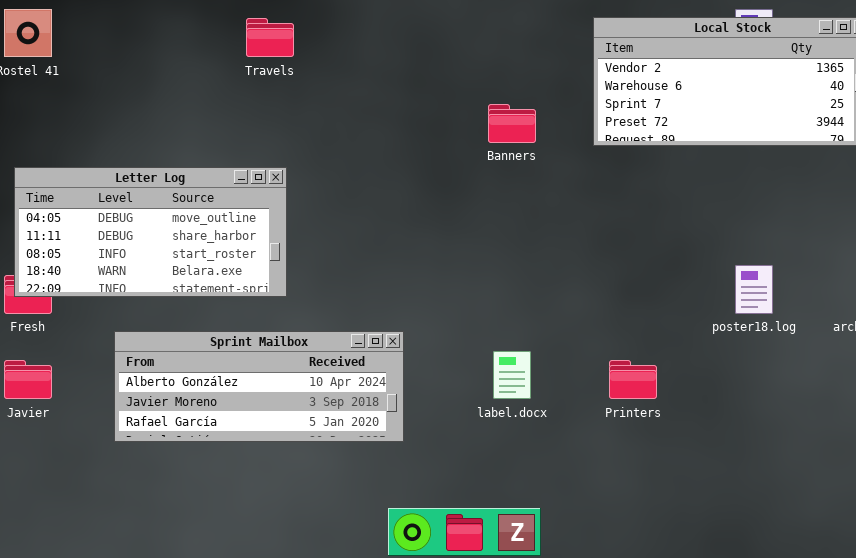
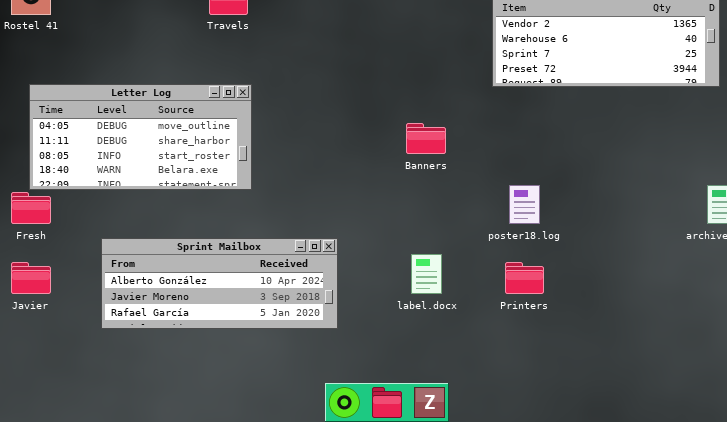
Banners: [488,104,536,143] -> [406,123,446,154], moved
Letter Log: [14,167,287,297] -> [29,84,252,190], moved
poster18.log: [735,265,773,314] -> [509,185,540,224], moved

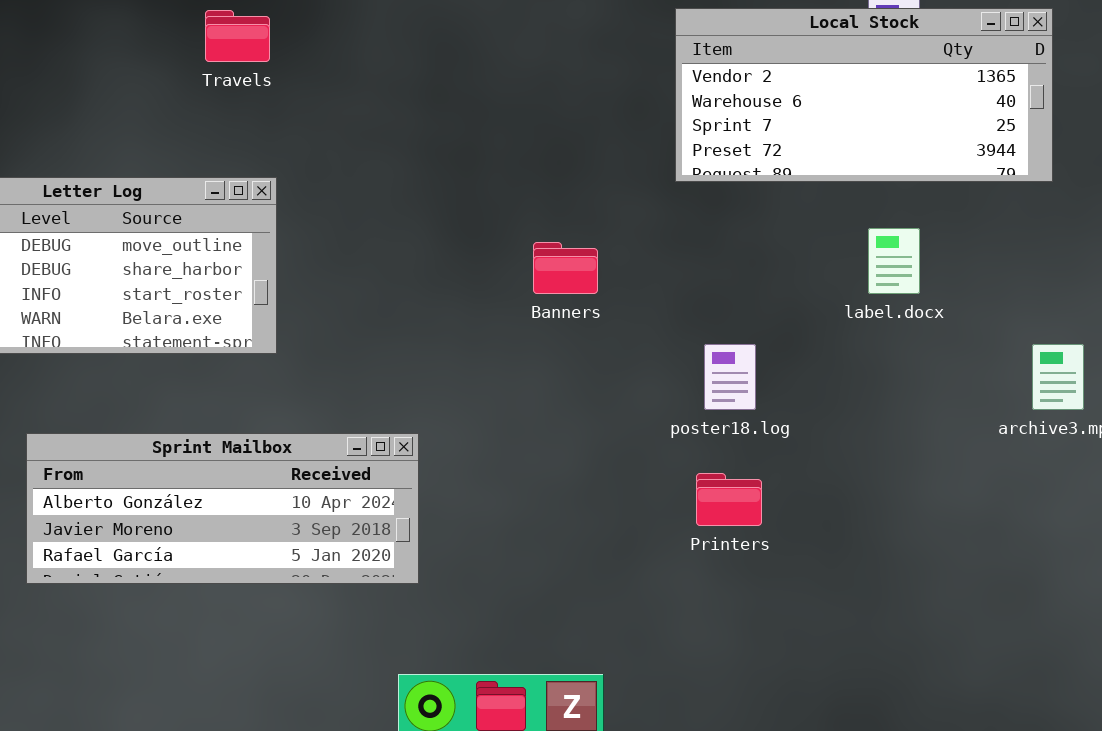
label.docx: [411,254,442,294] -> [868,228,920,294], moved

